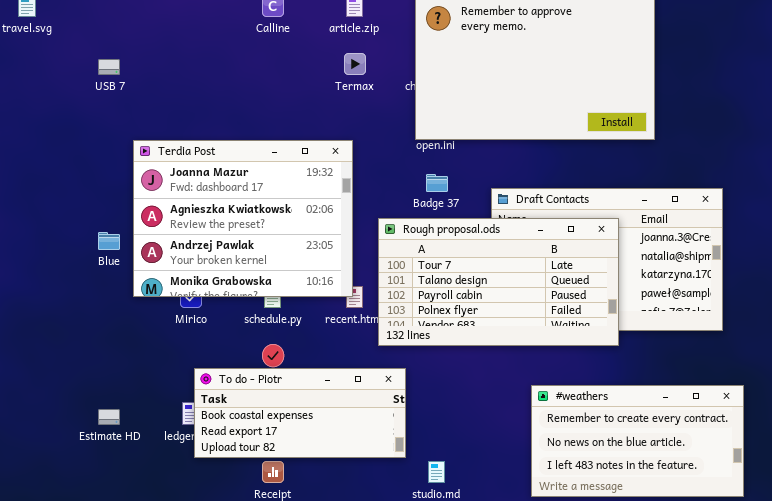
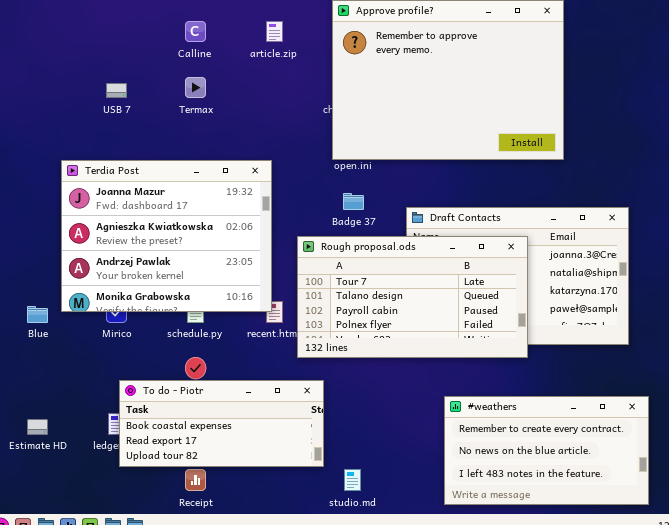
Termax: [344,53,366,75] -> [185,77,206,98], moved
USB 7: [98,59,120,75] -> [106,83,127,98], moved
Blue: [98,232,120,250] -> [27,306,48,323], moved

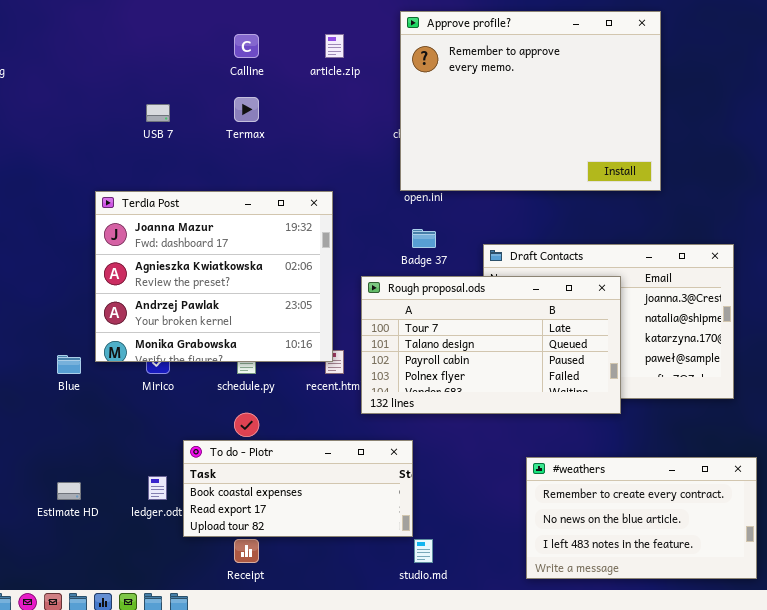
To do - Piotr: [119,380,324,467] -> [183,440,413,537], moved

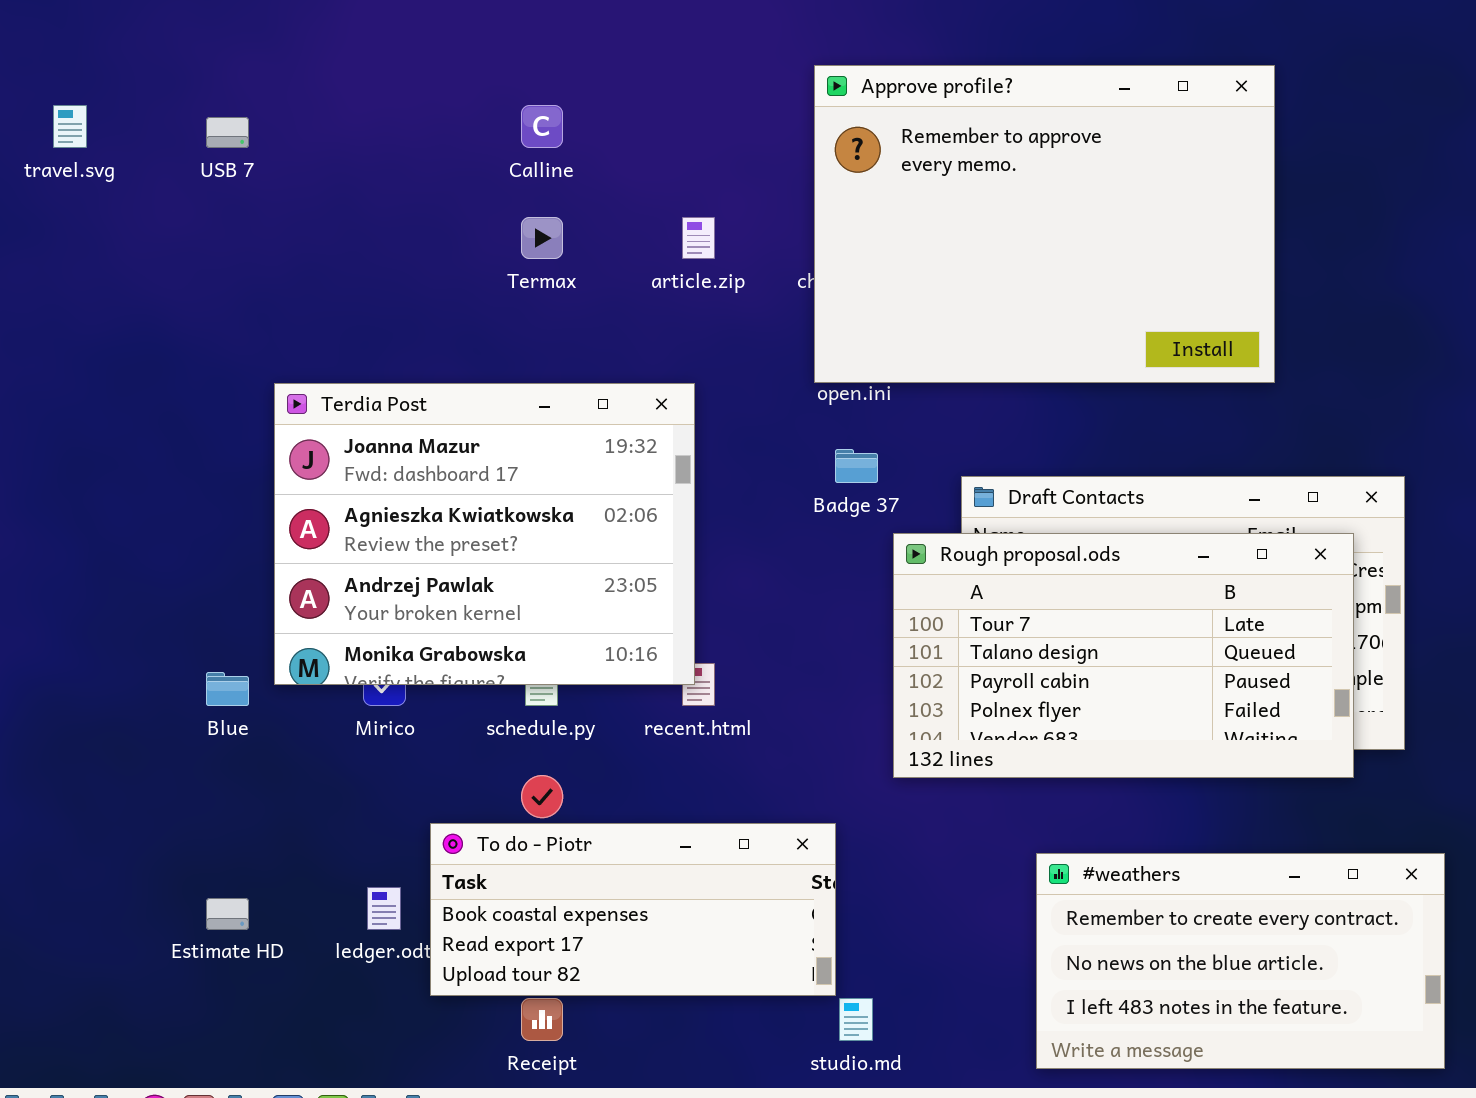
article.zip: [325,34,344,58] -> [682,217,715,259], moved
USB 7: [146,104,170,122] -> [206,117,249,148], moved
Rough proposal.ods: [361,276,621,414] -> [893,533,1354,778], moved

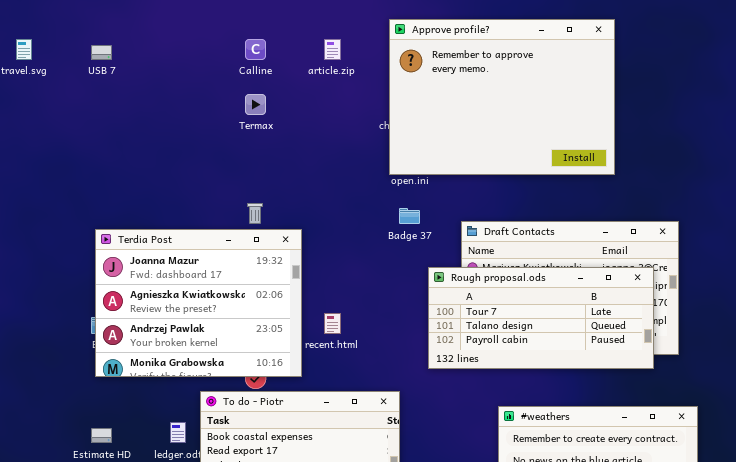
article.zip: [682,217,715,259] -> [324,39,341,60], moved
Terdia Post: [274,383,695,685] -> [95,229,302,377], moved
Rough proposal.ods: [893,533,1354,778] -> [428,267,654,369], resized

